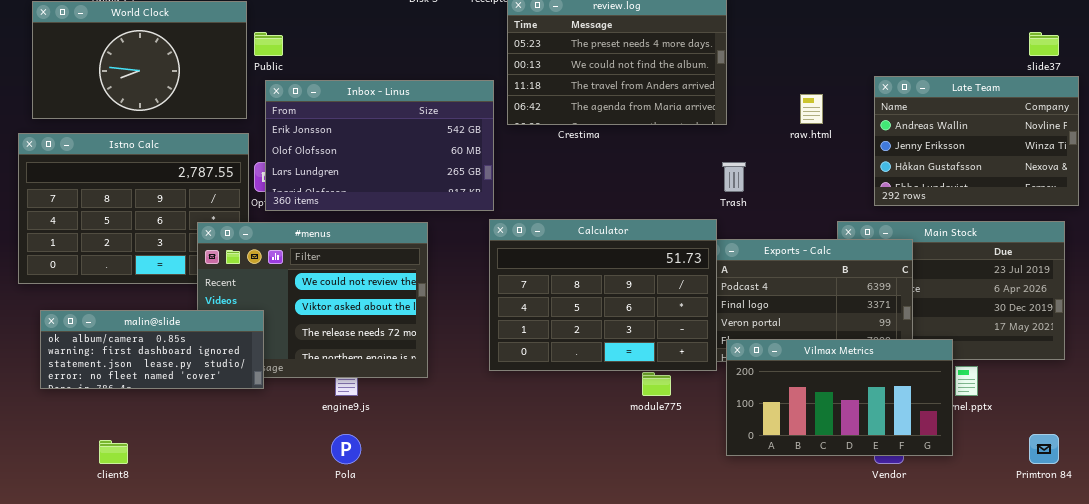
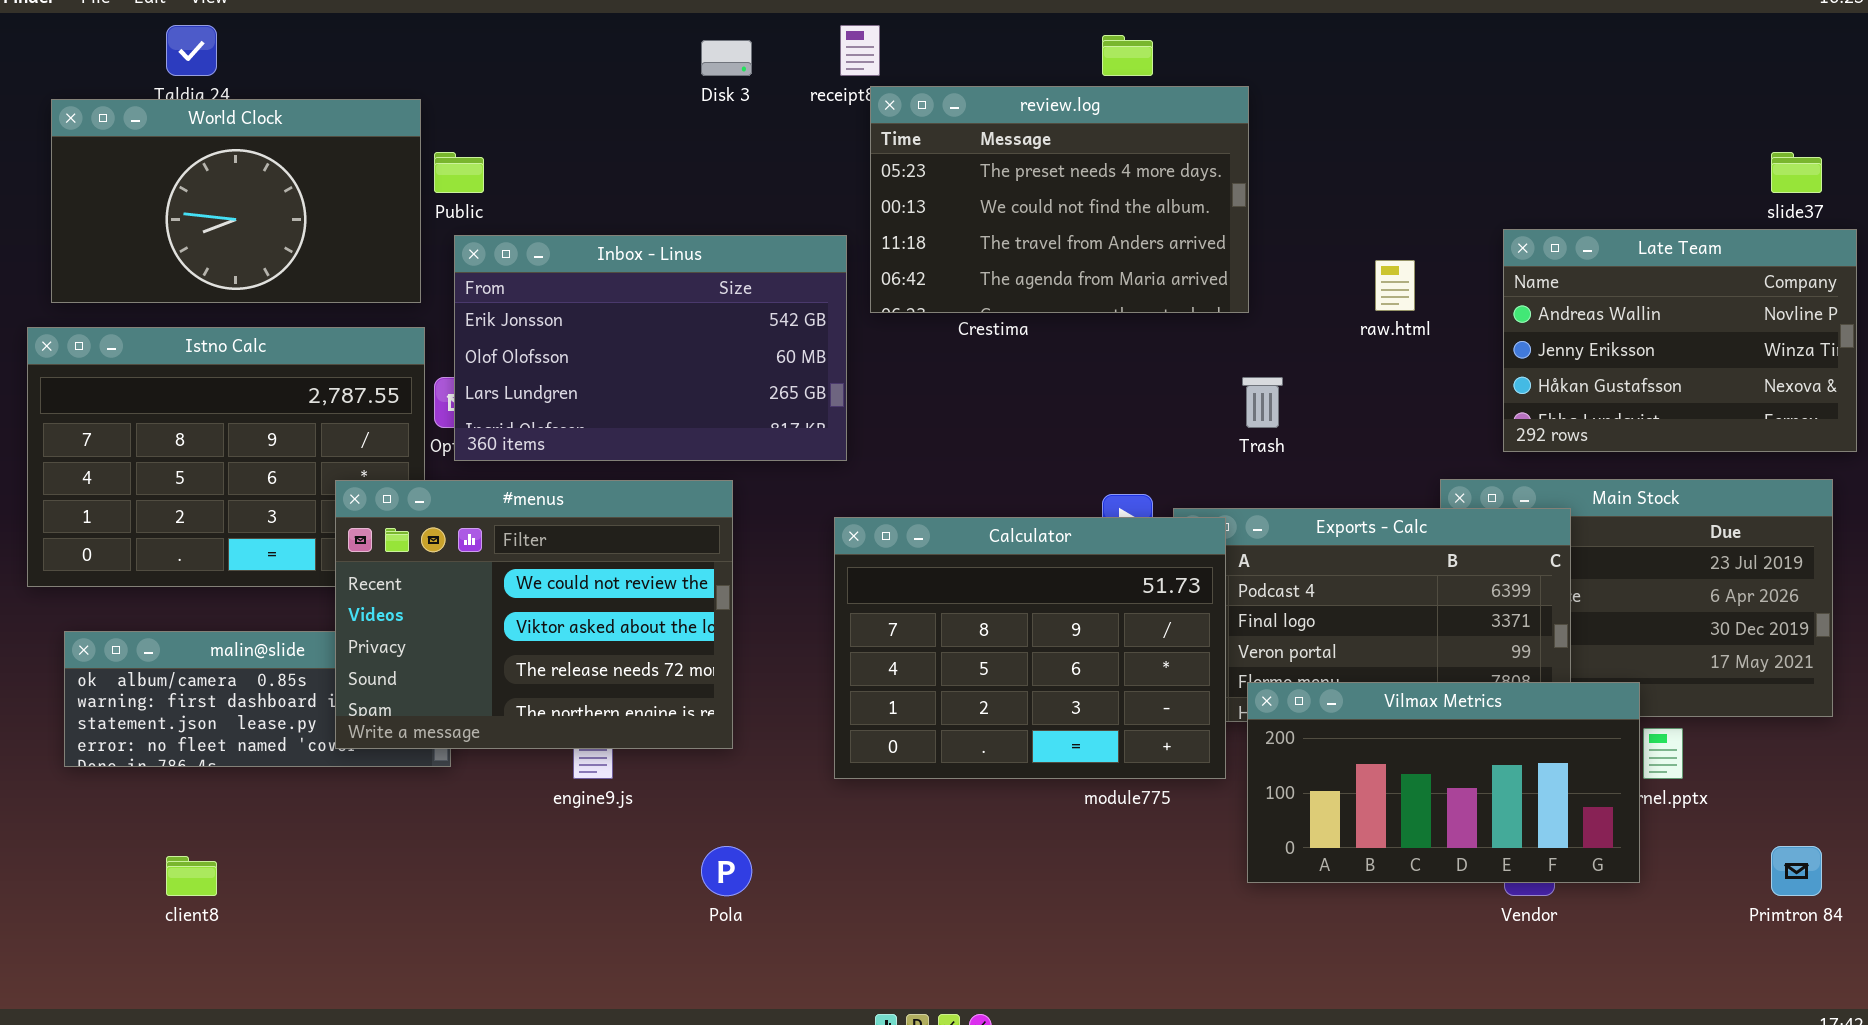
Calculator: [489,219,717,371] -> [834,517,1226,779], moved
#menus: [197,222,428,378] -> [335,480,733,749], raised
Pola: [331,434,361,464] -> [701,846,752,896], moved

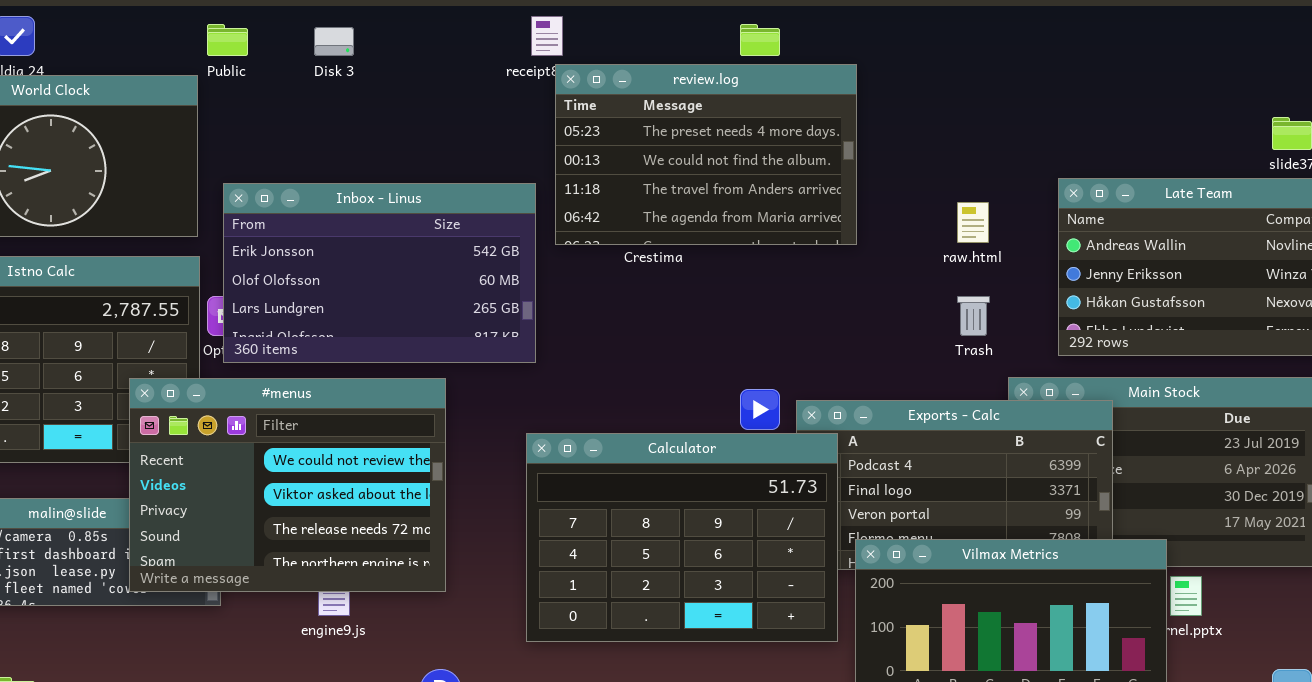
Disk 3: [701,40,752,76] -> [314,27,354,56], moved
Public: [434,152,484,193] -> [207,24,248,56], moved
Trash: [1242,377,1283,428] -> [957,296,990,336], moved
Calculator: [834,517,1226,779] -> [526,433,838,642], moved

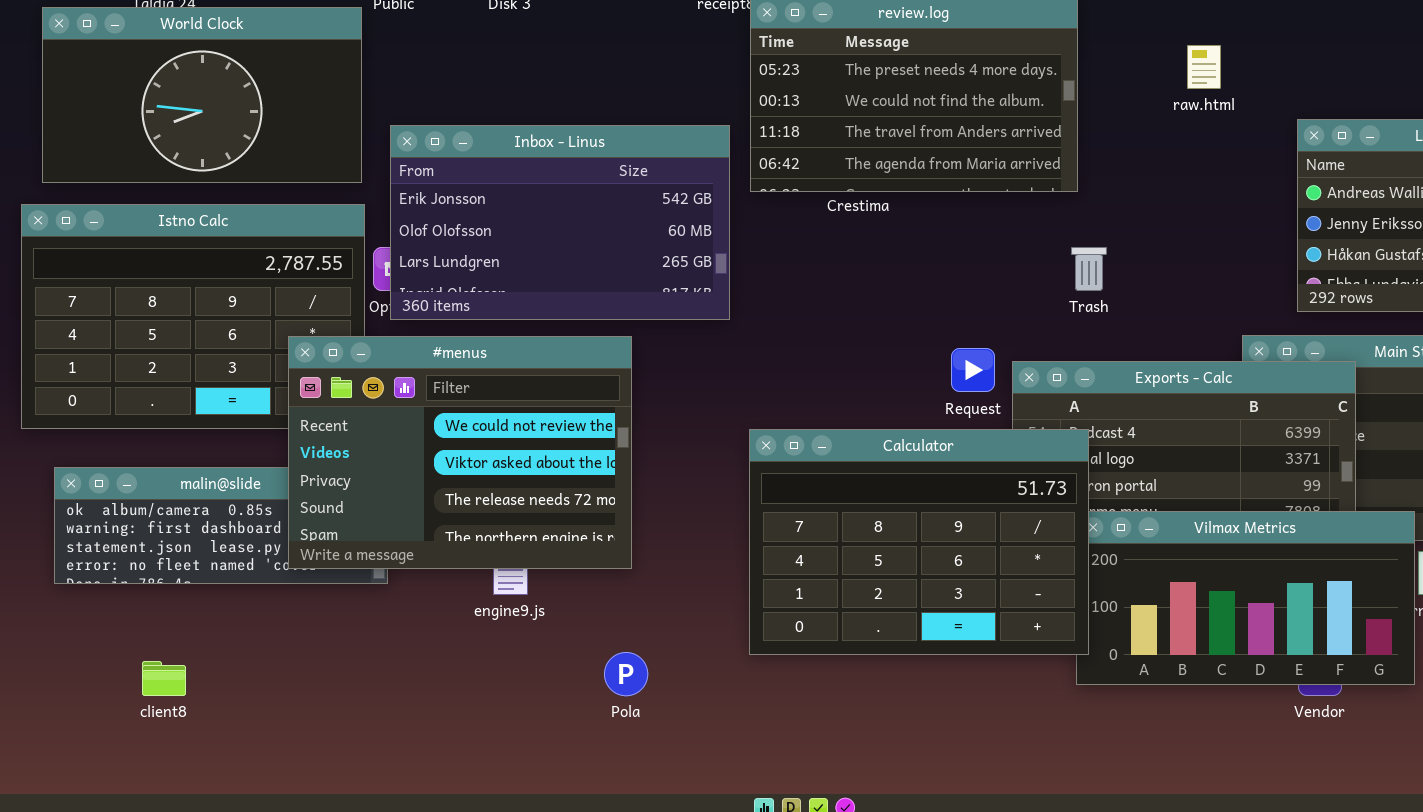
raw.html: [957,202,989,243] -> [1187,45,1221,89], moved
Trash: [957,296,990,336] -> [1071,247,1107,291], moved
Calculator: [526,433,838,642] -> [749,429,1089,655], moved

